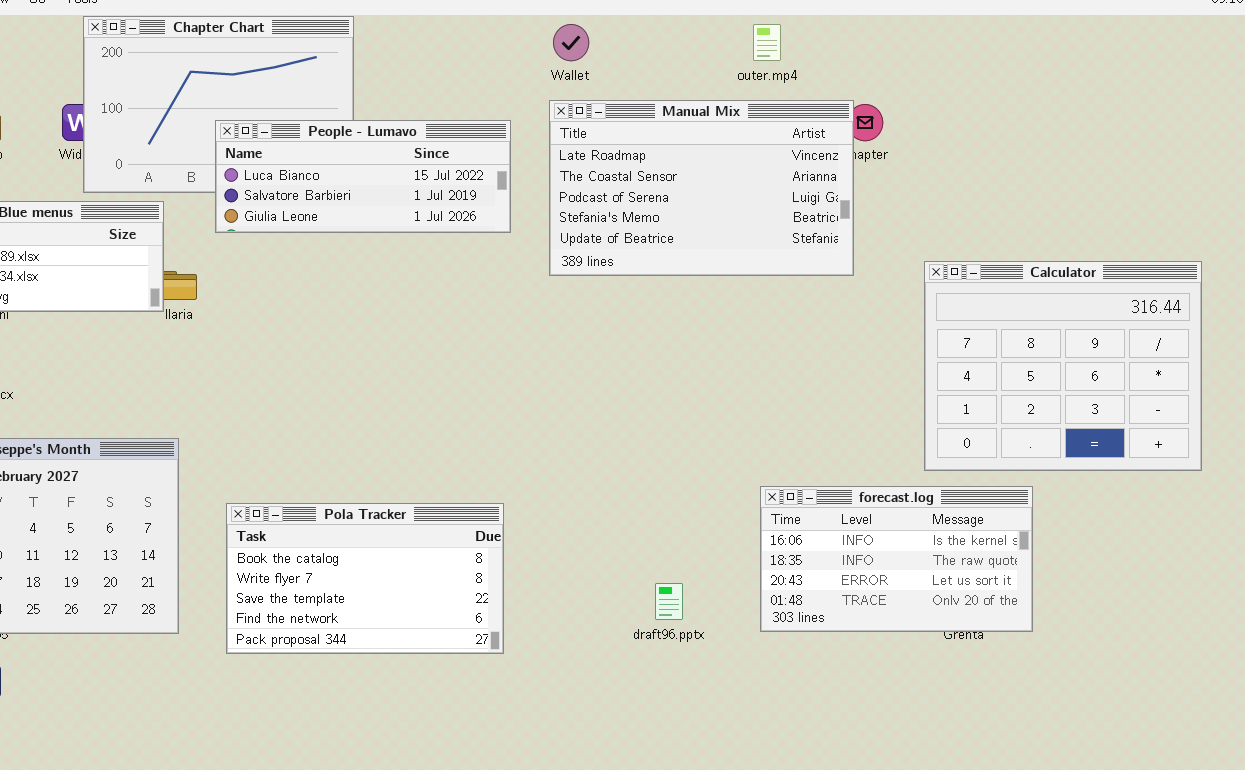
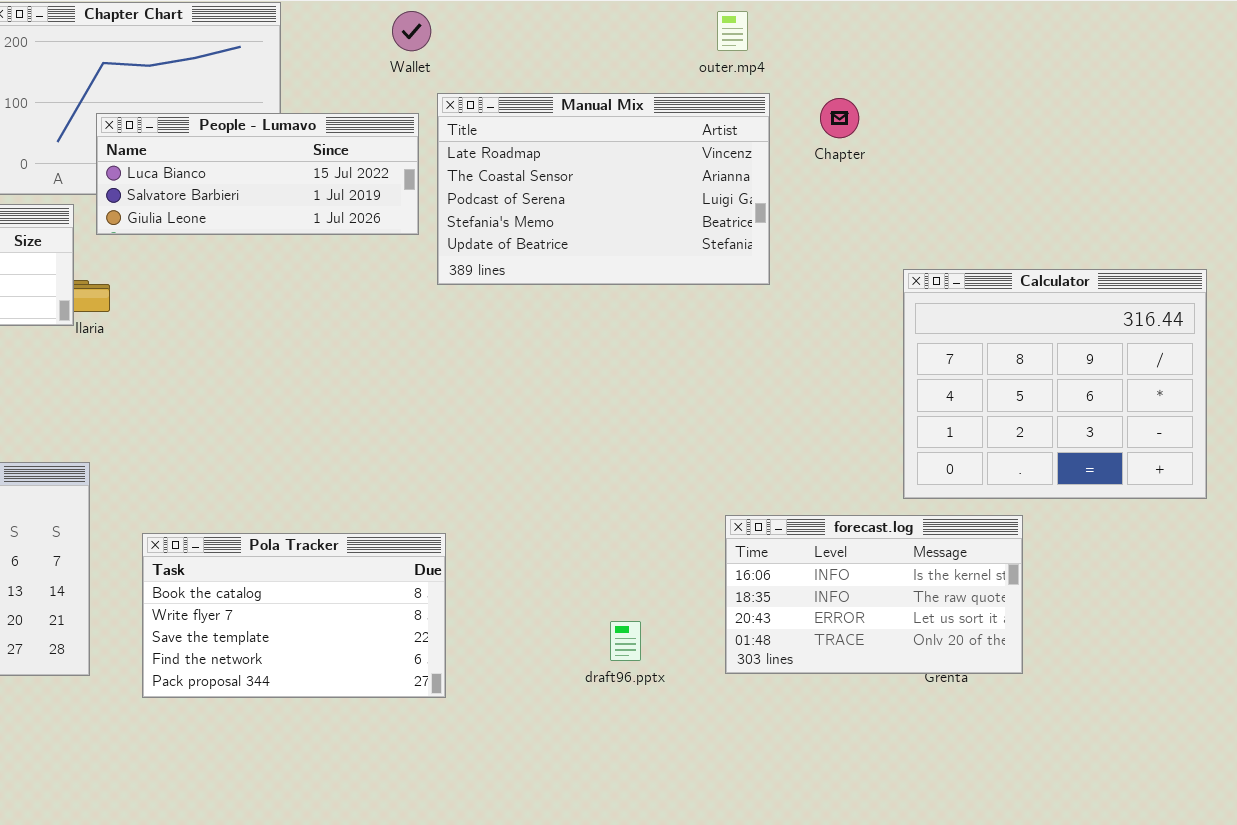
Wallet: [553,24,589,61] -> [392,11,431,51], moved
Manual Mix: [549,100,854,276] -> [437,93,770,285], moved
People - Lumavo: [215,120,511,233] -> [96,113,419,235], moved

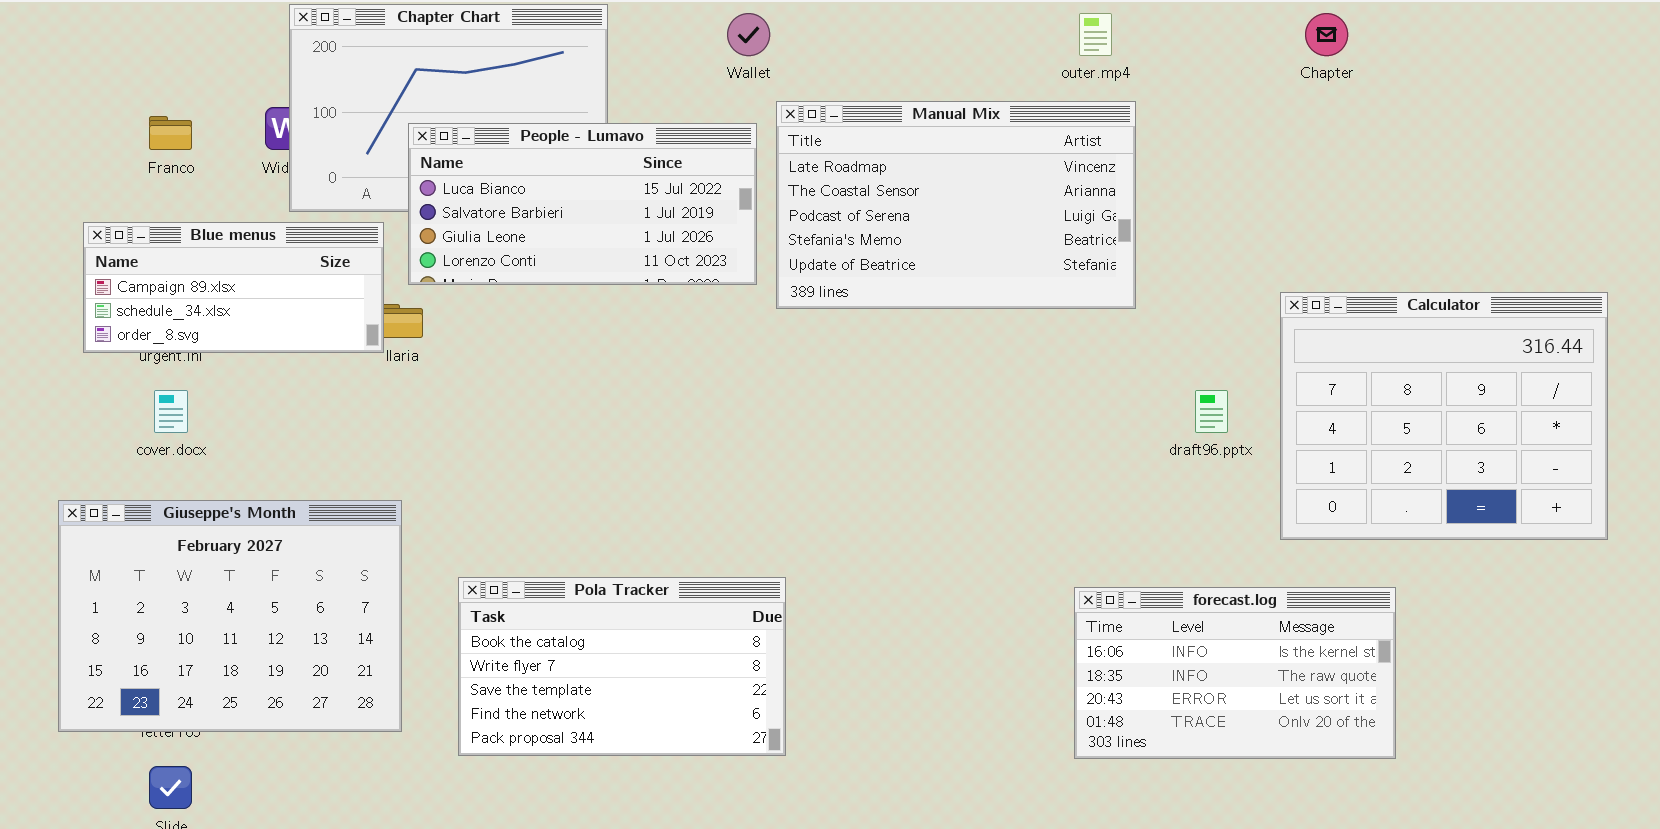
Chapter: [820,98,859,138] -> [1305,13,1348,56], moved
People - Lumavo: [96,113,419,235] -> [408,123,757,285], resized
forecast.log: [725,515,1023,674] -> [1074,587,1396,759], moved
draft96.pptx: [610,621,641,661] -> [1195,390,1228,433], moved

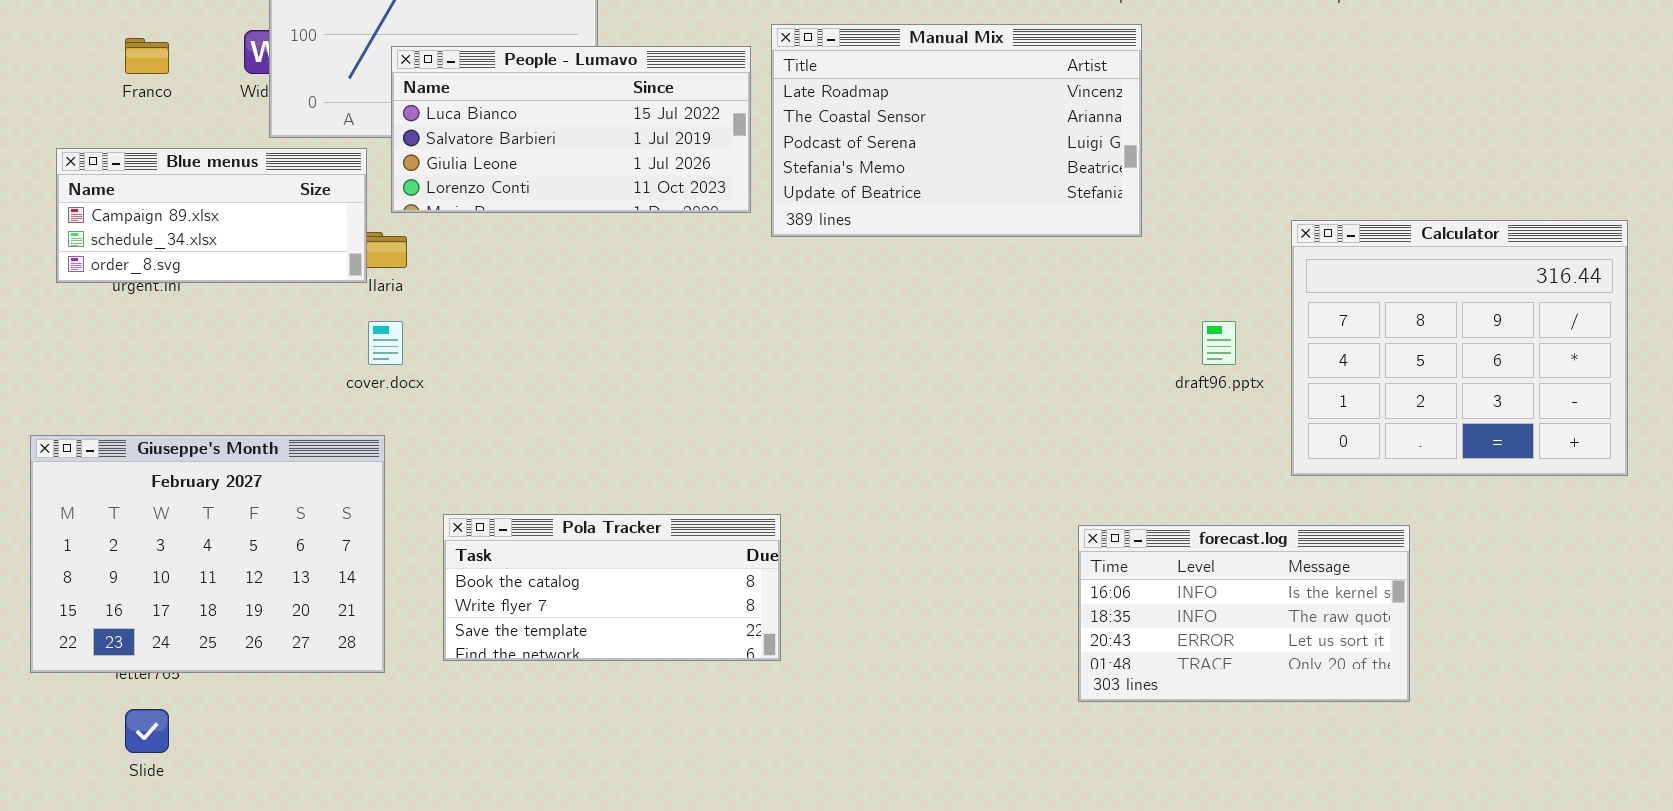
cover.docx: [154,390,188,433] -> [368,321,403,365], moved
Pola Tracker: [458,577,786,756] -> [443,514,781,661], resized

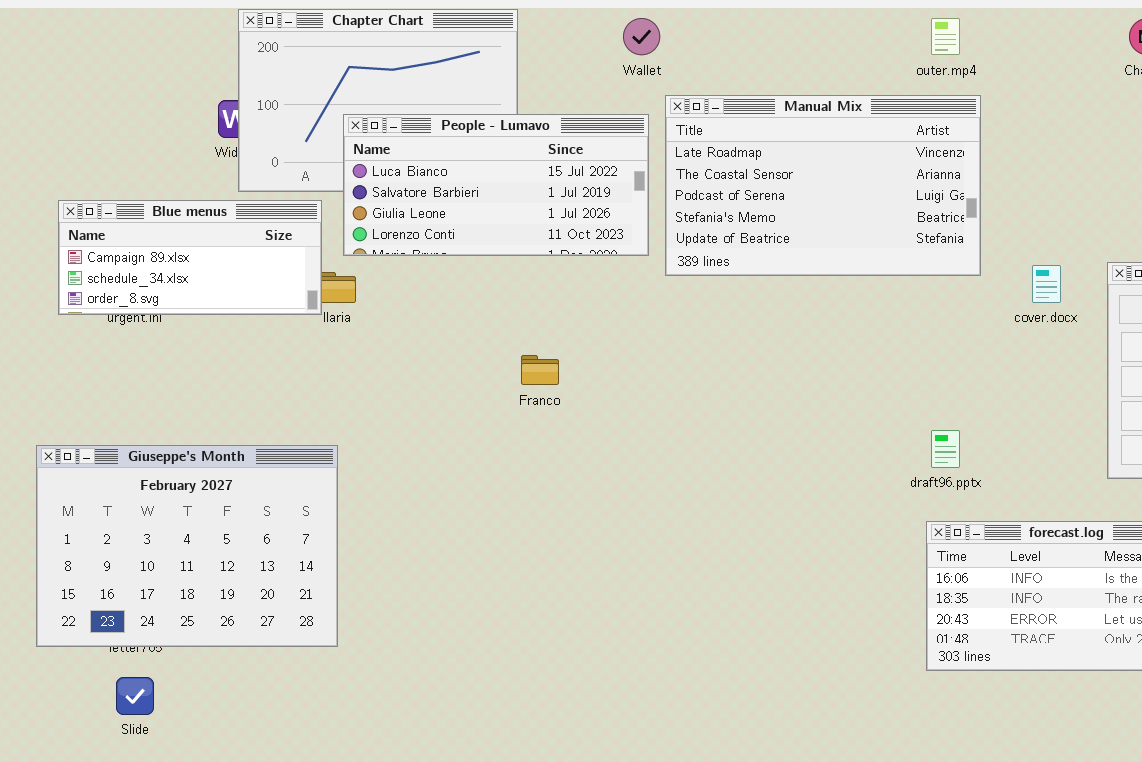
Franco: [125,38,169,74] -> [521,355,559,385], moved
cover.docx: [368,321,403,365] -> [1032,265,1061,303], moved
draft96.pptx: [1202,321,1236,365] -> [931,430,960,468], moved
Pola Tracker: [443,514,781,661] -> none, closed

